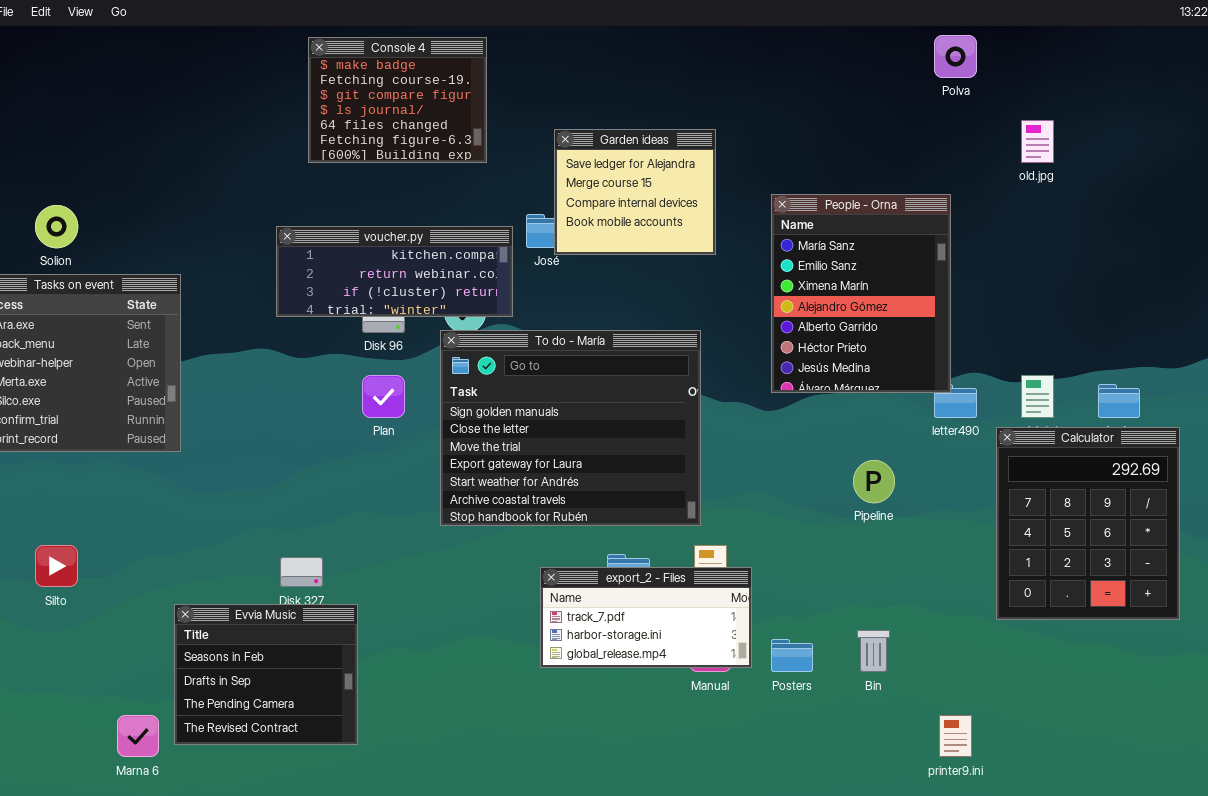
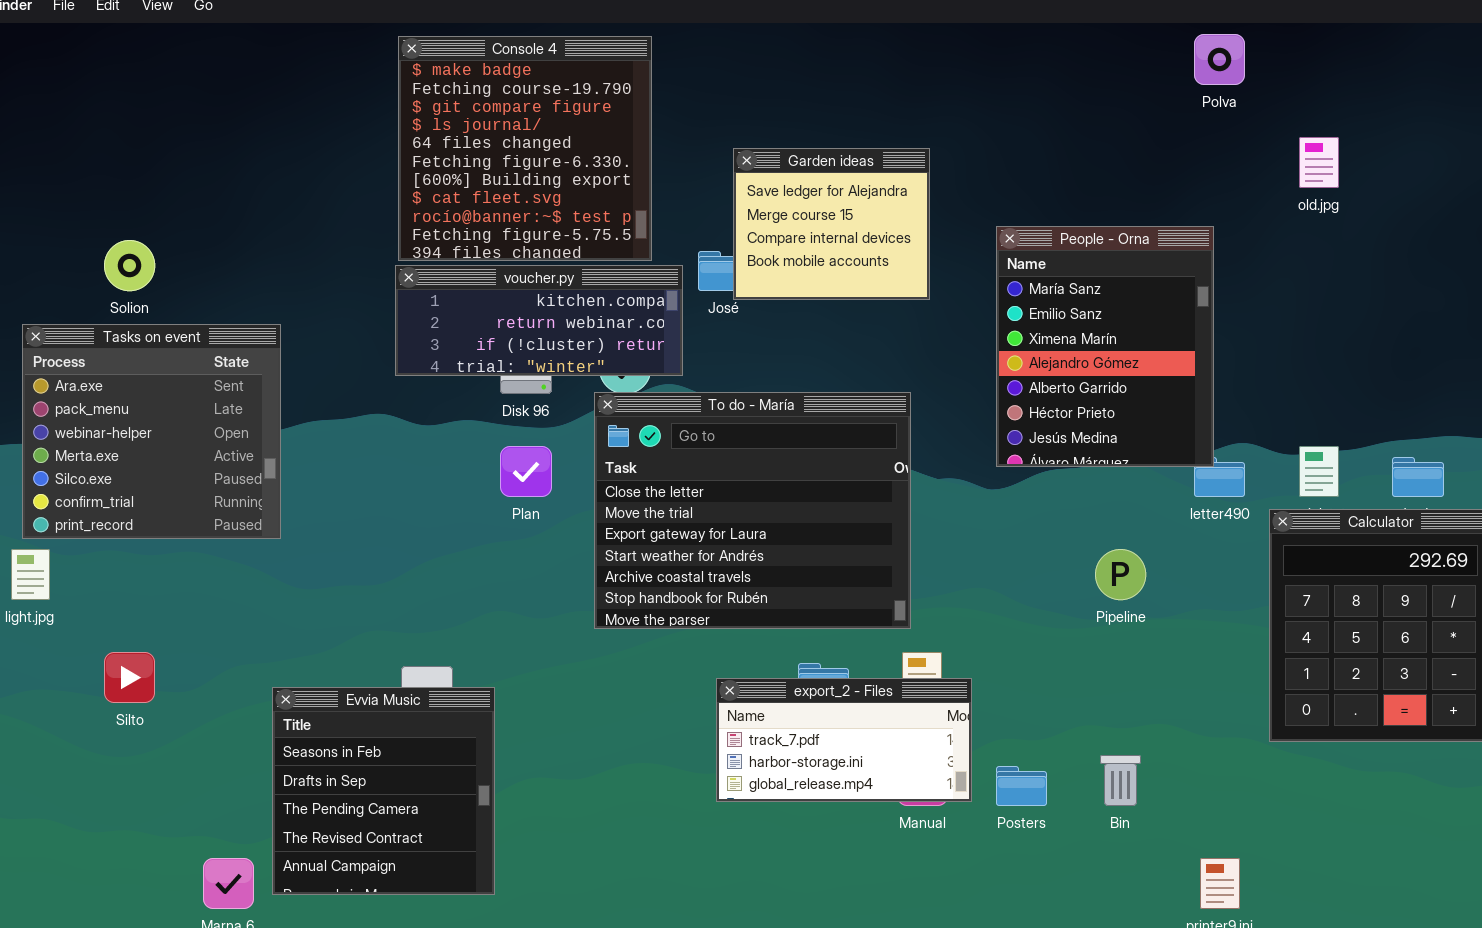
Console 4: [308,37,487,163] -> [398,36,652,261], resized
To do - María: [440,330,701,526] -> [594,392,911,629], scrolled down 1 row
Evvia Music: [174,604,358,745] -> [272,687,495,895], resized

